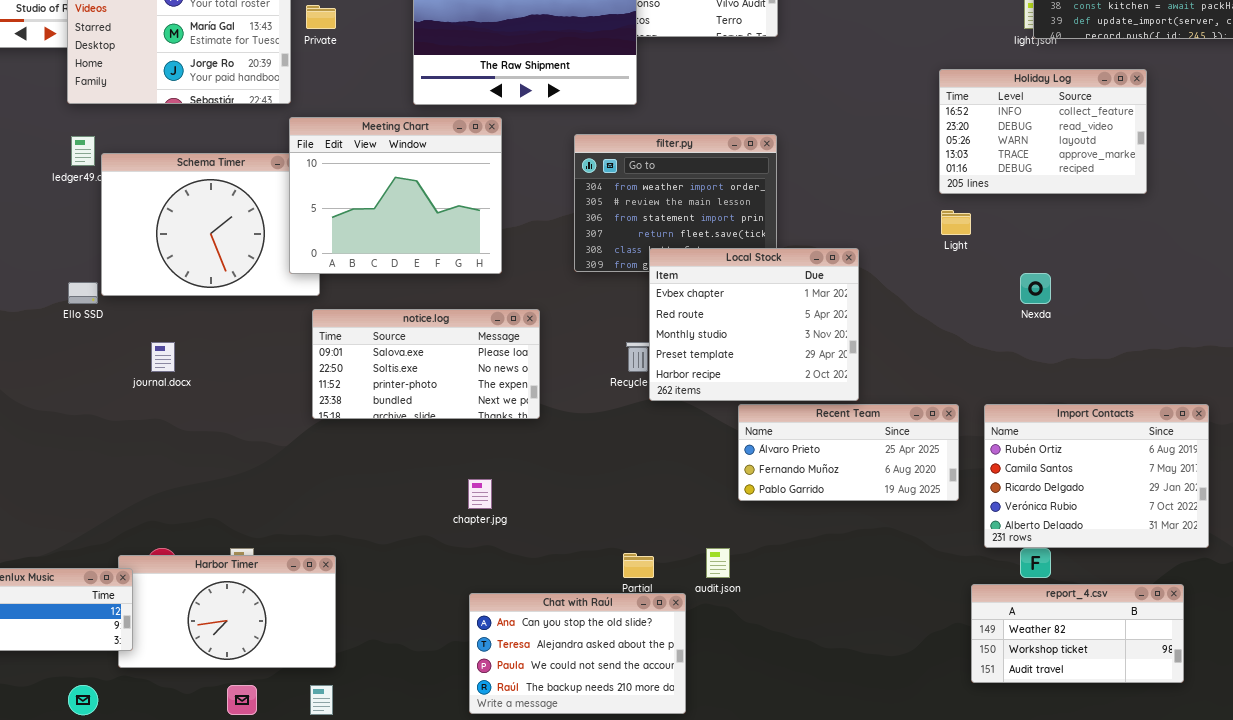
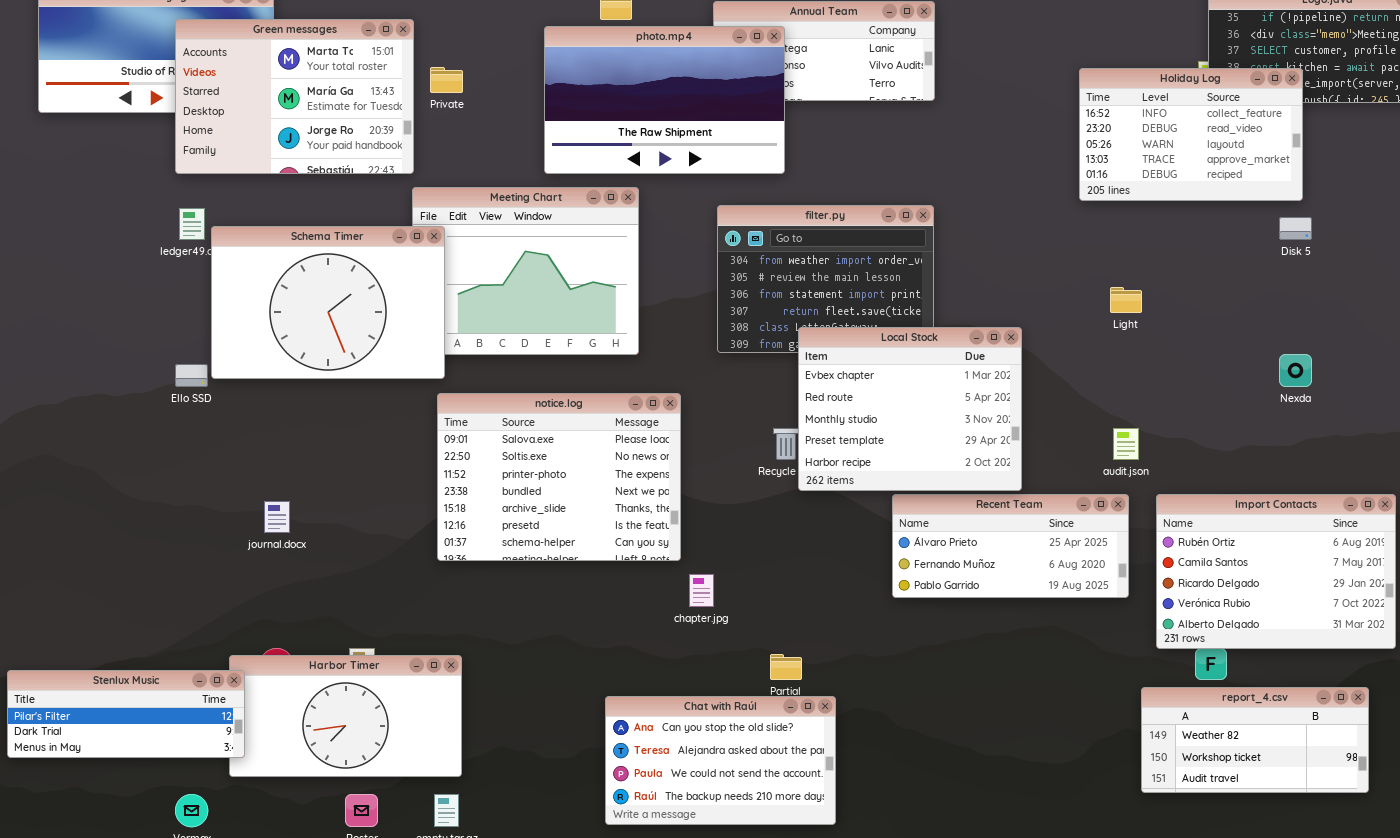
Holiday Log: [939,69,1147,194] -> [1079,68,1303,201], moved
Schema Timer: [101,153,320,296] -> [211,226,445,379], raised
Nexda: [1020,273,1051,304] -> [1279,354,1312,387], moved
notice.log: [312,309,540,419] -> [437,393,681,561], resized
journal.docx: [151,342,175,372] -> [264,501,290,533], moved
chapter.jpg: [468,479,492,509] -> [689,574,714,607], moved
audit.json: [706,548,730,578] -> [1113,428,1139,460], moved

